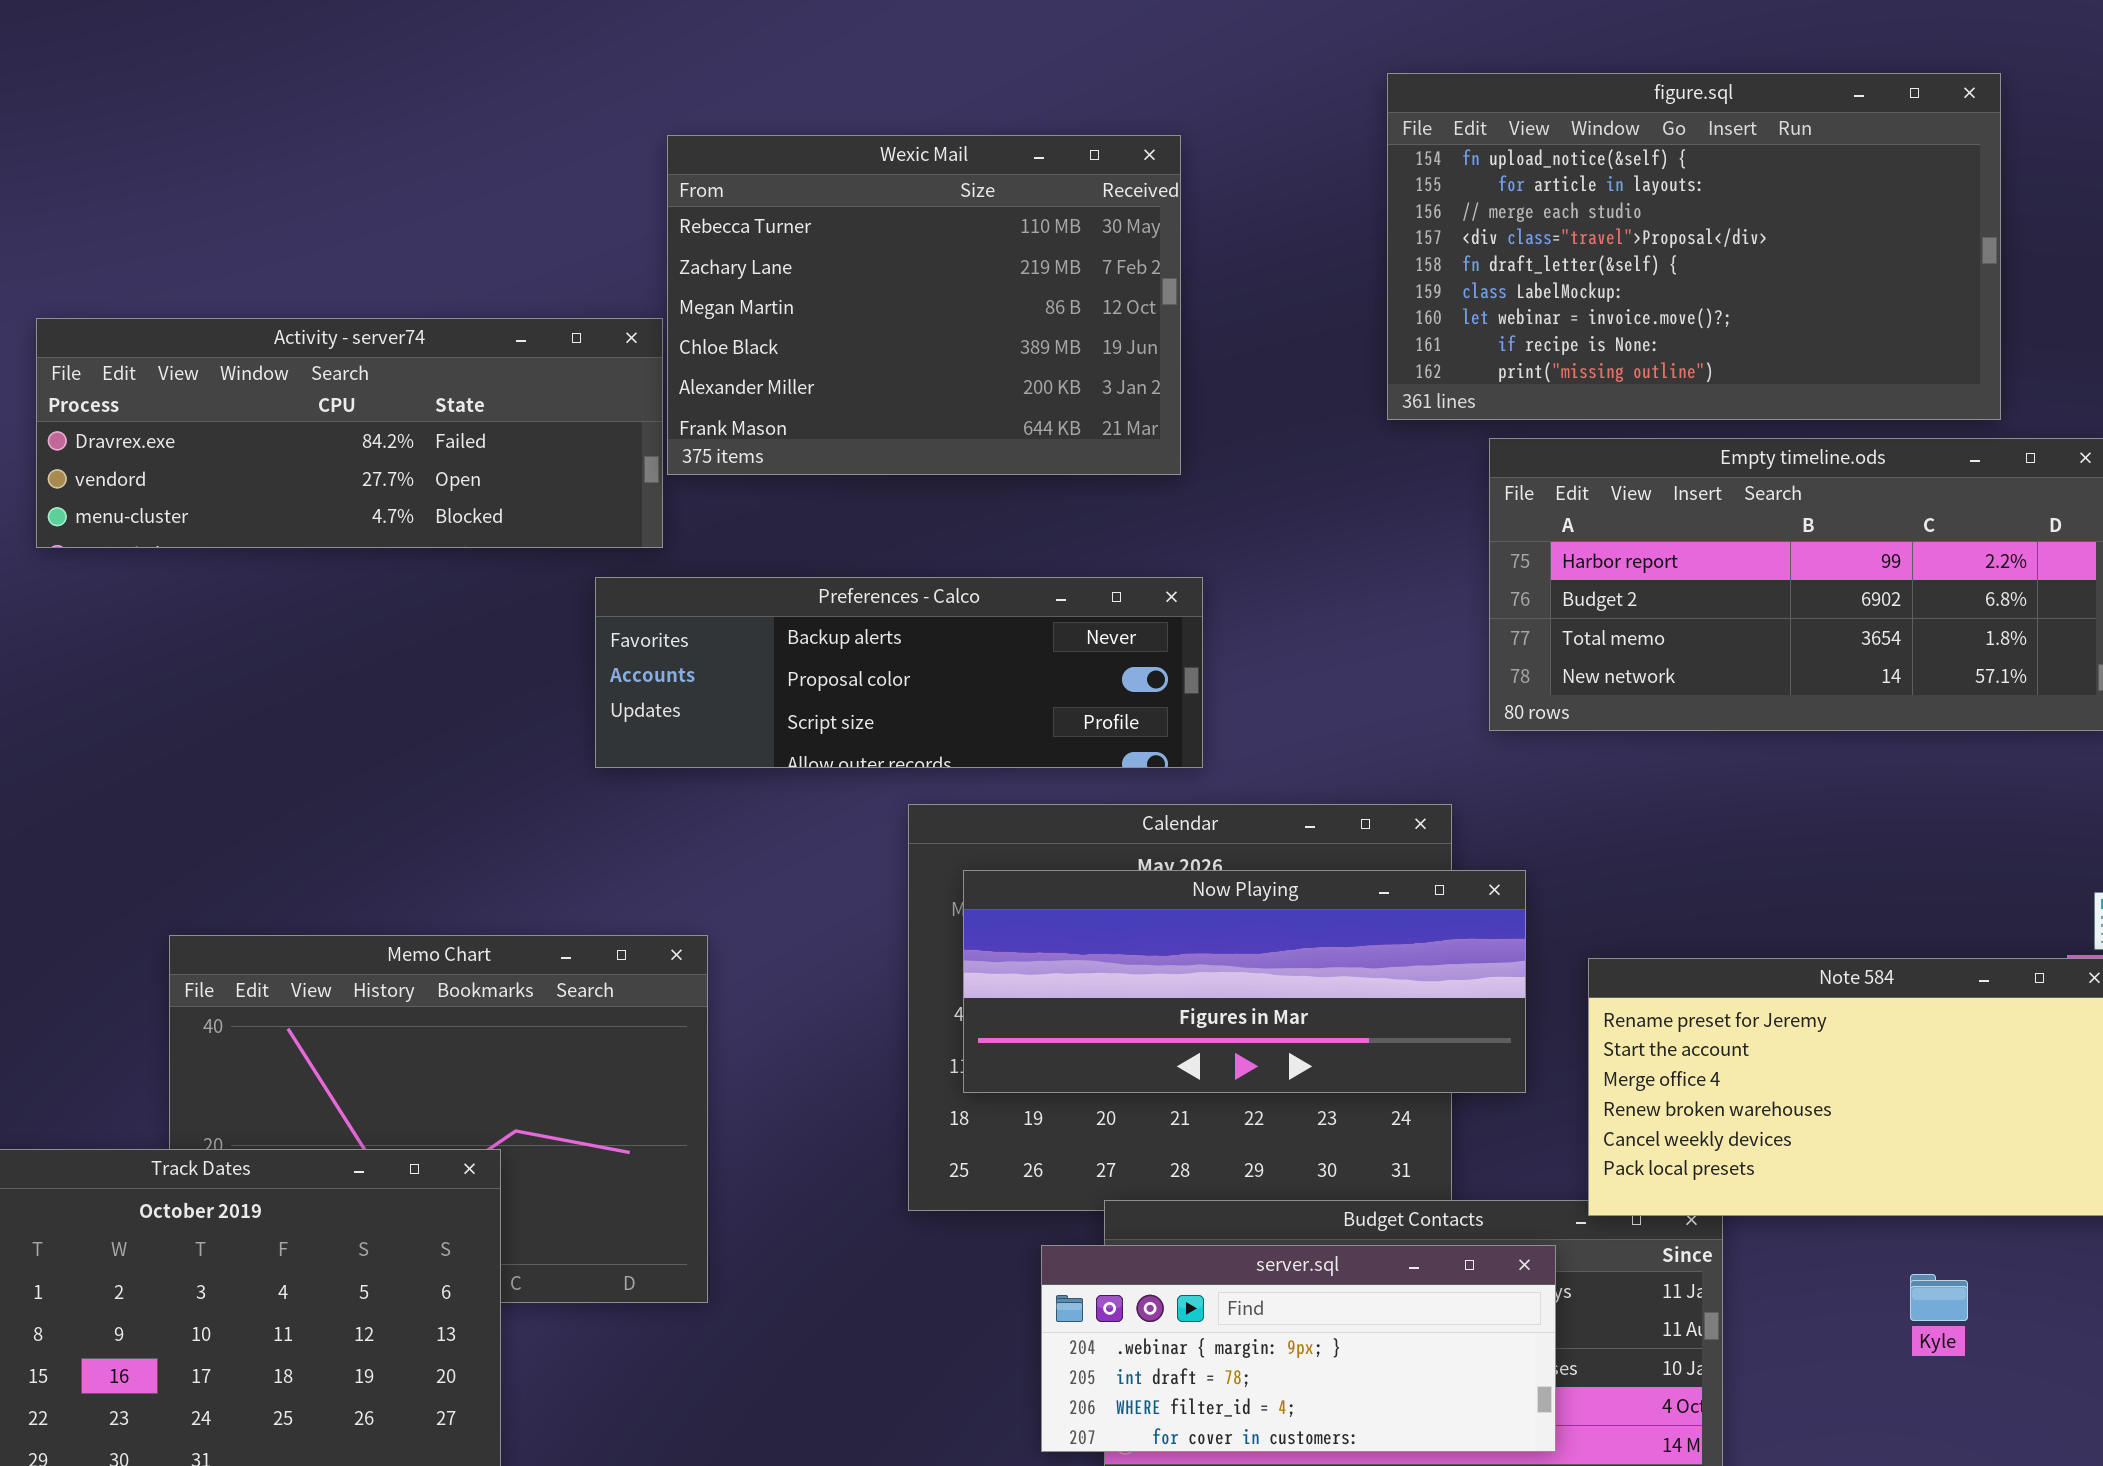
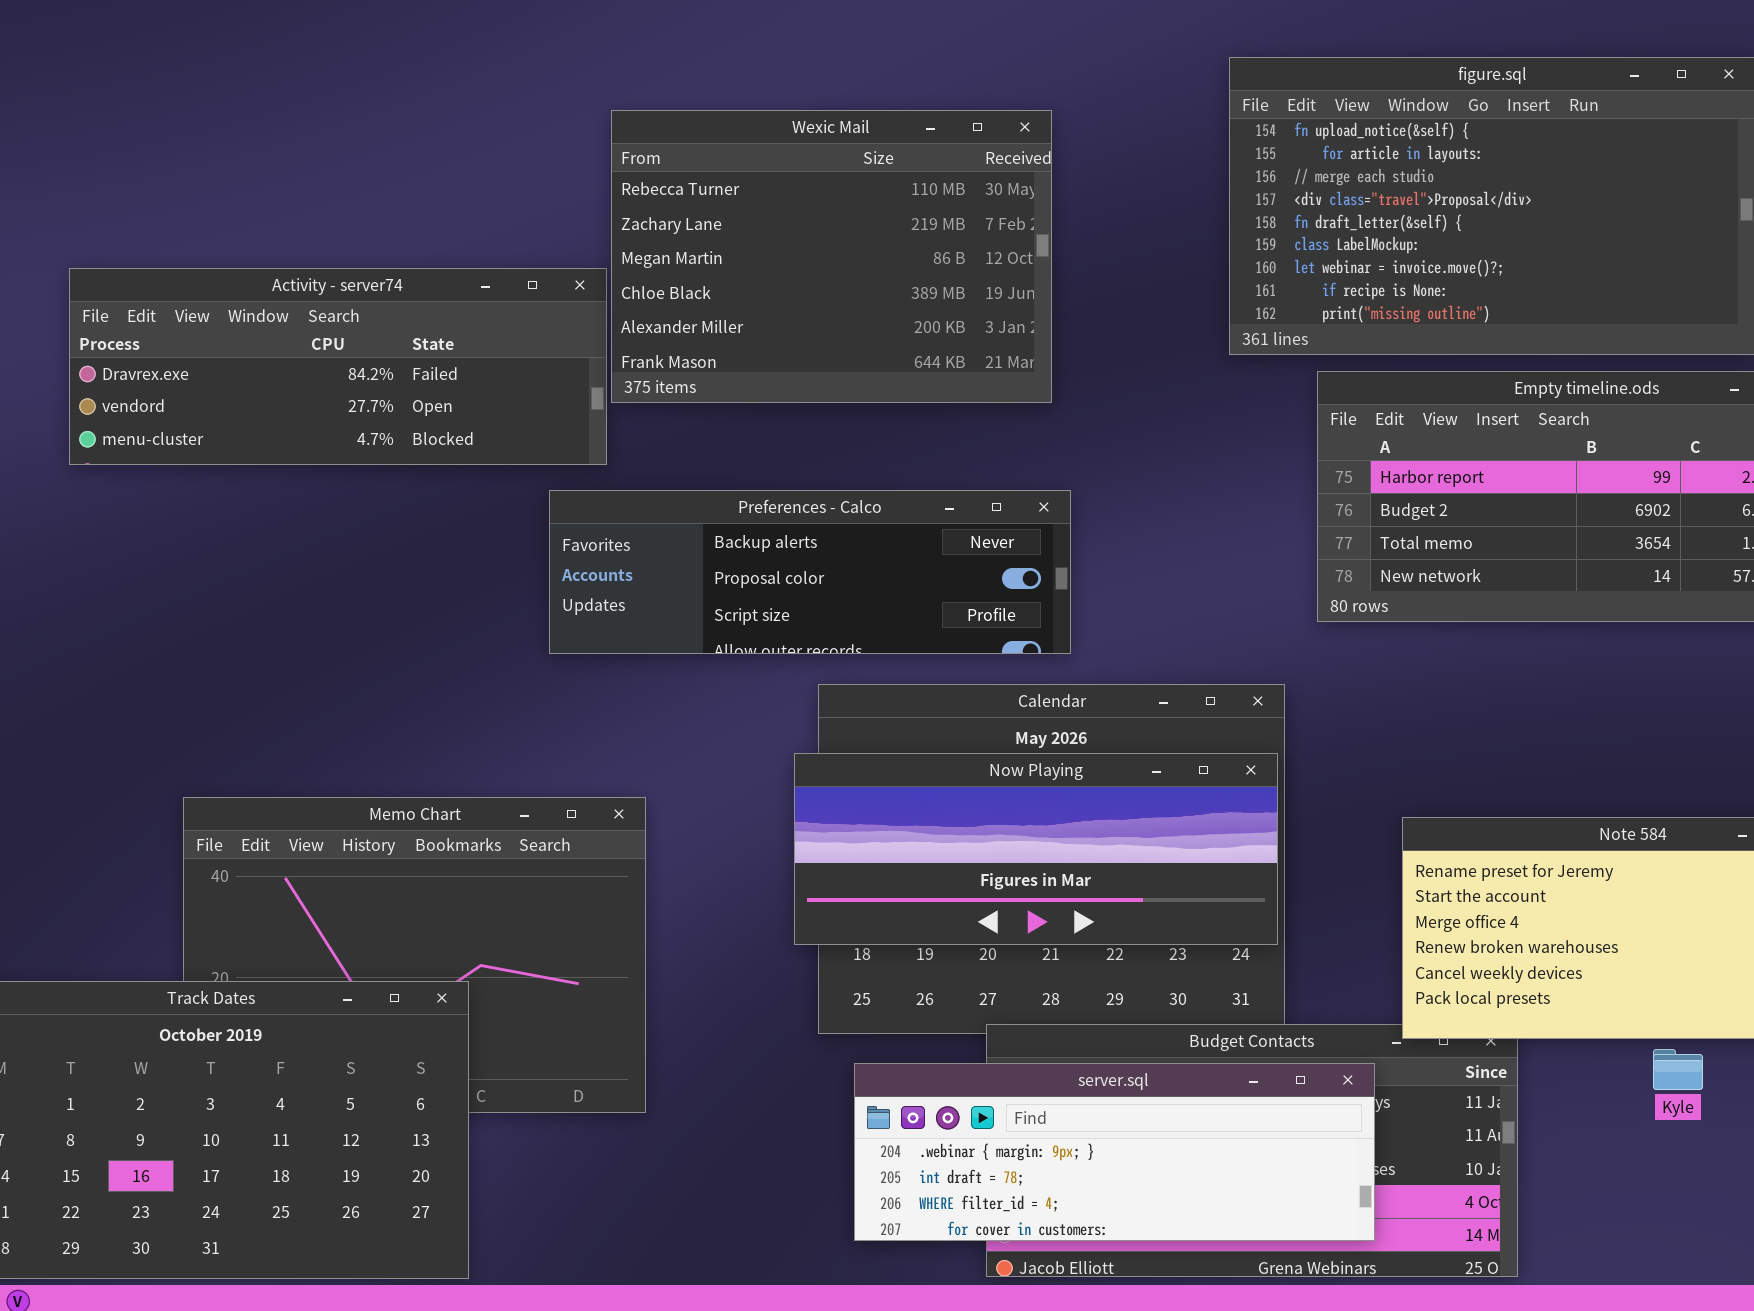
Now Playing: [963,870,1526,1093] -> [794,753,1278,945], moved
server.sql: [1041,1245,1556,1452] -> [854,1063,1375,1241], resized
Kyle: [1910,1274,1968,1321] -> [1653,1049,1703,1090], moved

